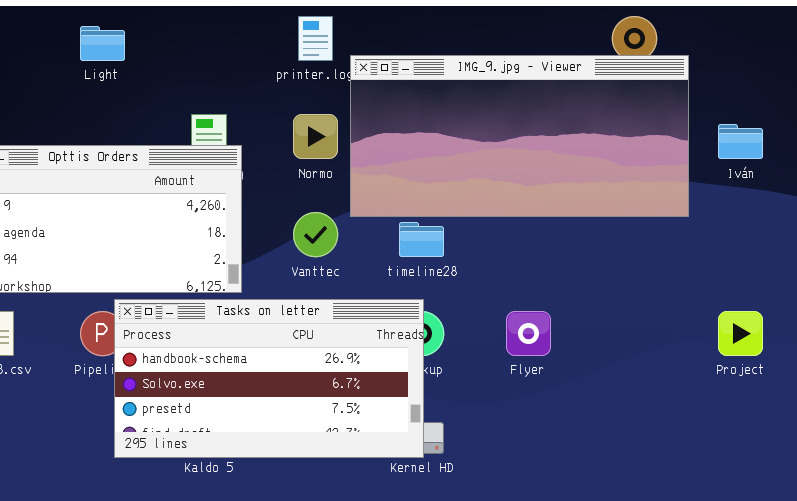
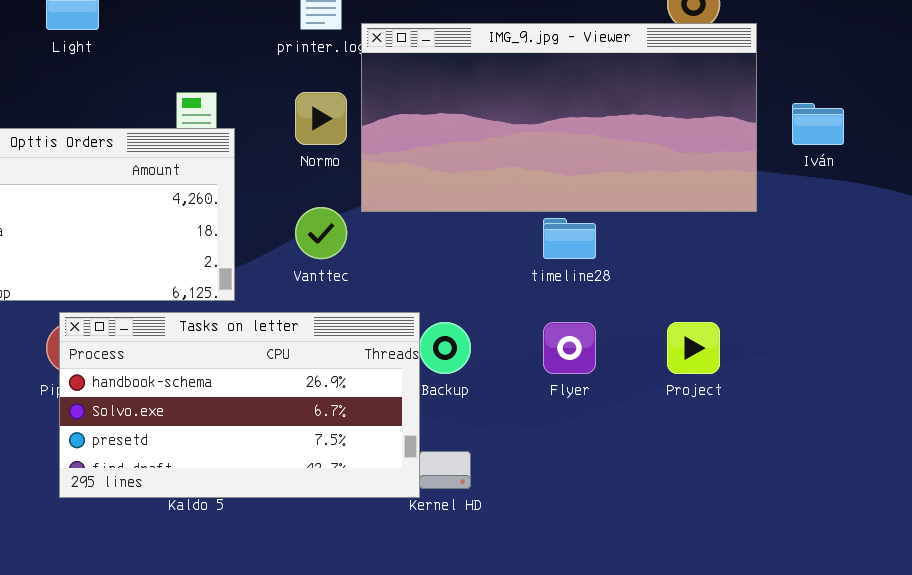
timeline28: [399,222,444,257] -> [543,218,596,259], moved
Tasks on letter: [114,299,424,458] -> [59,312,420,498], moved
Project: [718,311,763,356] -> [667,322,720,374], moved

